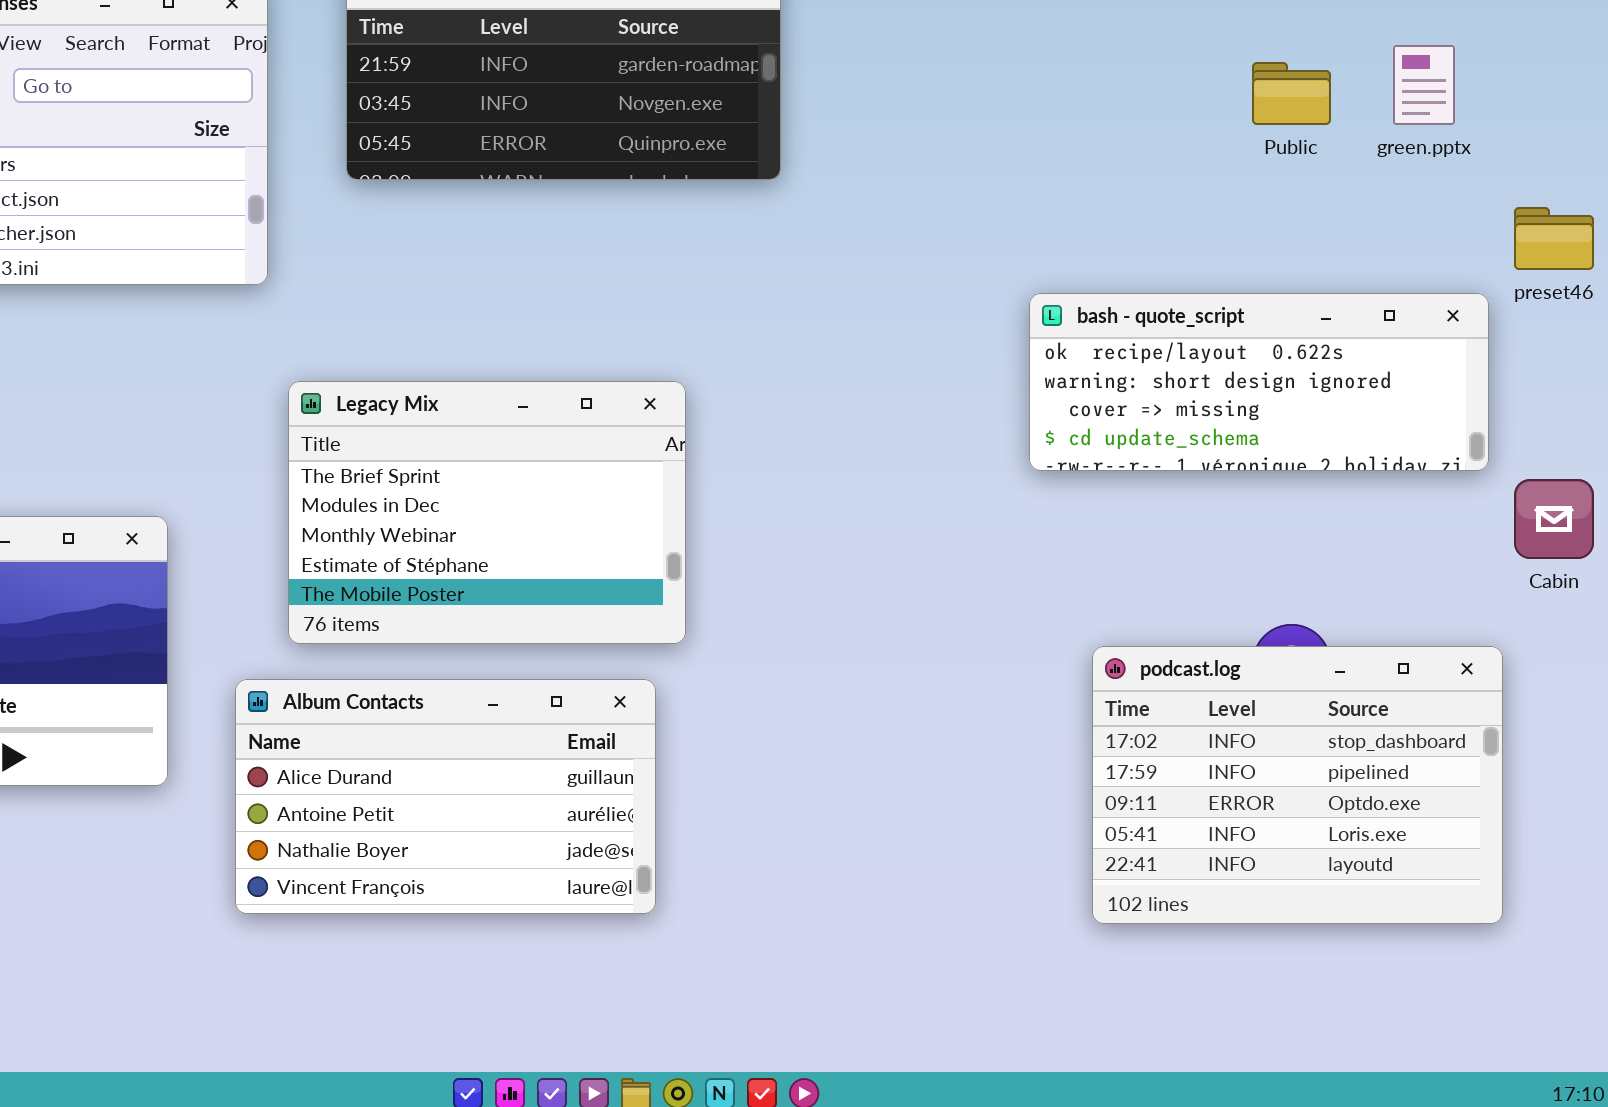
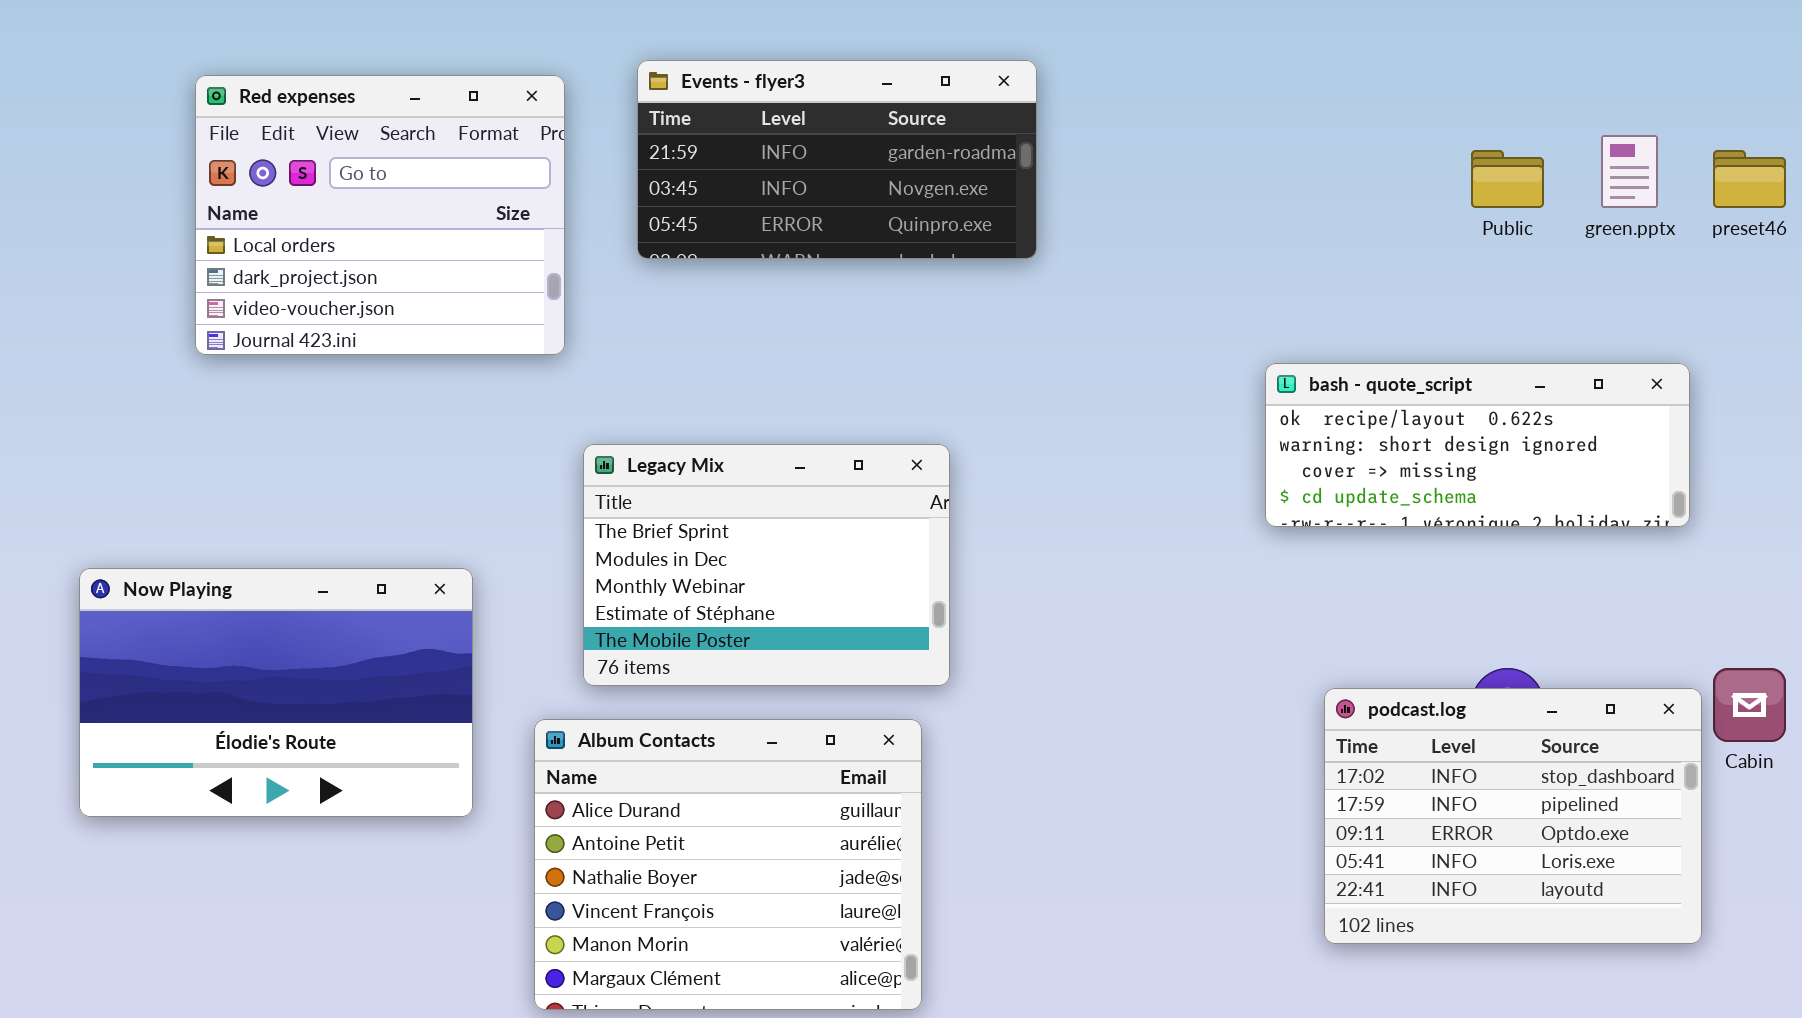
preset46: [1514,207,1594,270] -> [1713,150,1786,208], moved
Cabin: [1514,479,1594,559] -> [1713,668,1786,742], moved
Album Contacts: [235,679,656,914] -> [534,719,922,1010], resized

